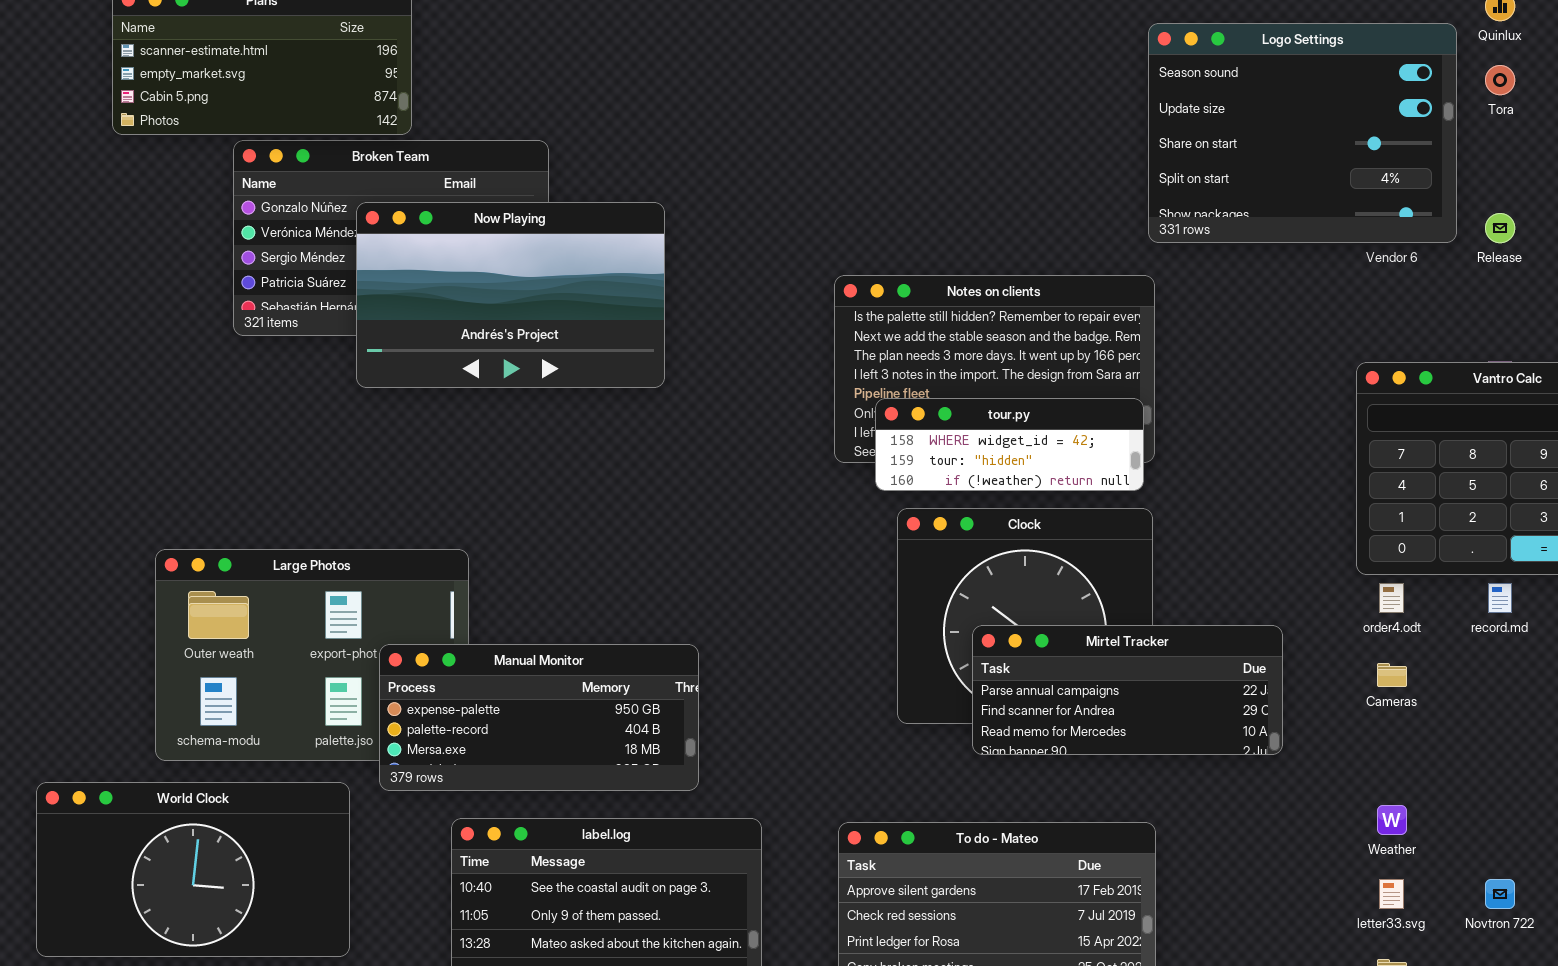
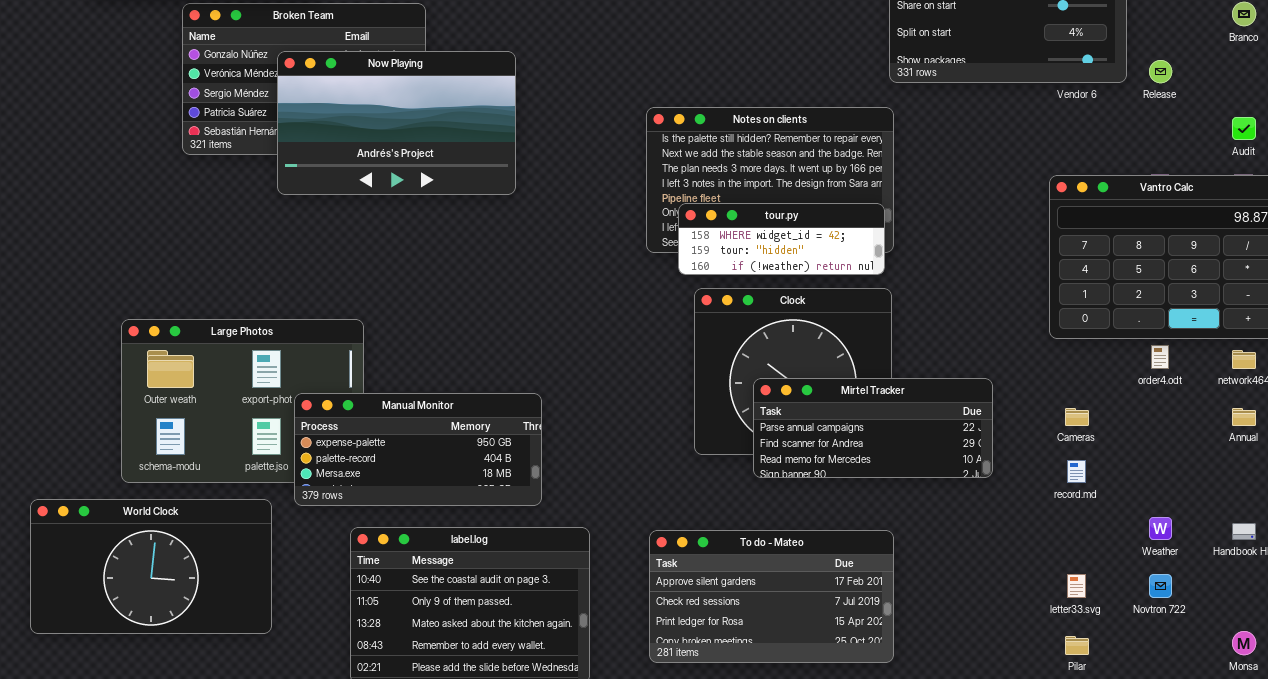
order4.odt: [1379,583,1404,613] -> [1151,345,1169,369], moved
record.md: [1488,583,1512,613] -> [1067,460,1086,483], moved
Weather: [1377,805,1407,835] -> [1149,517,1172,540], moved

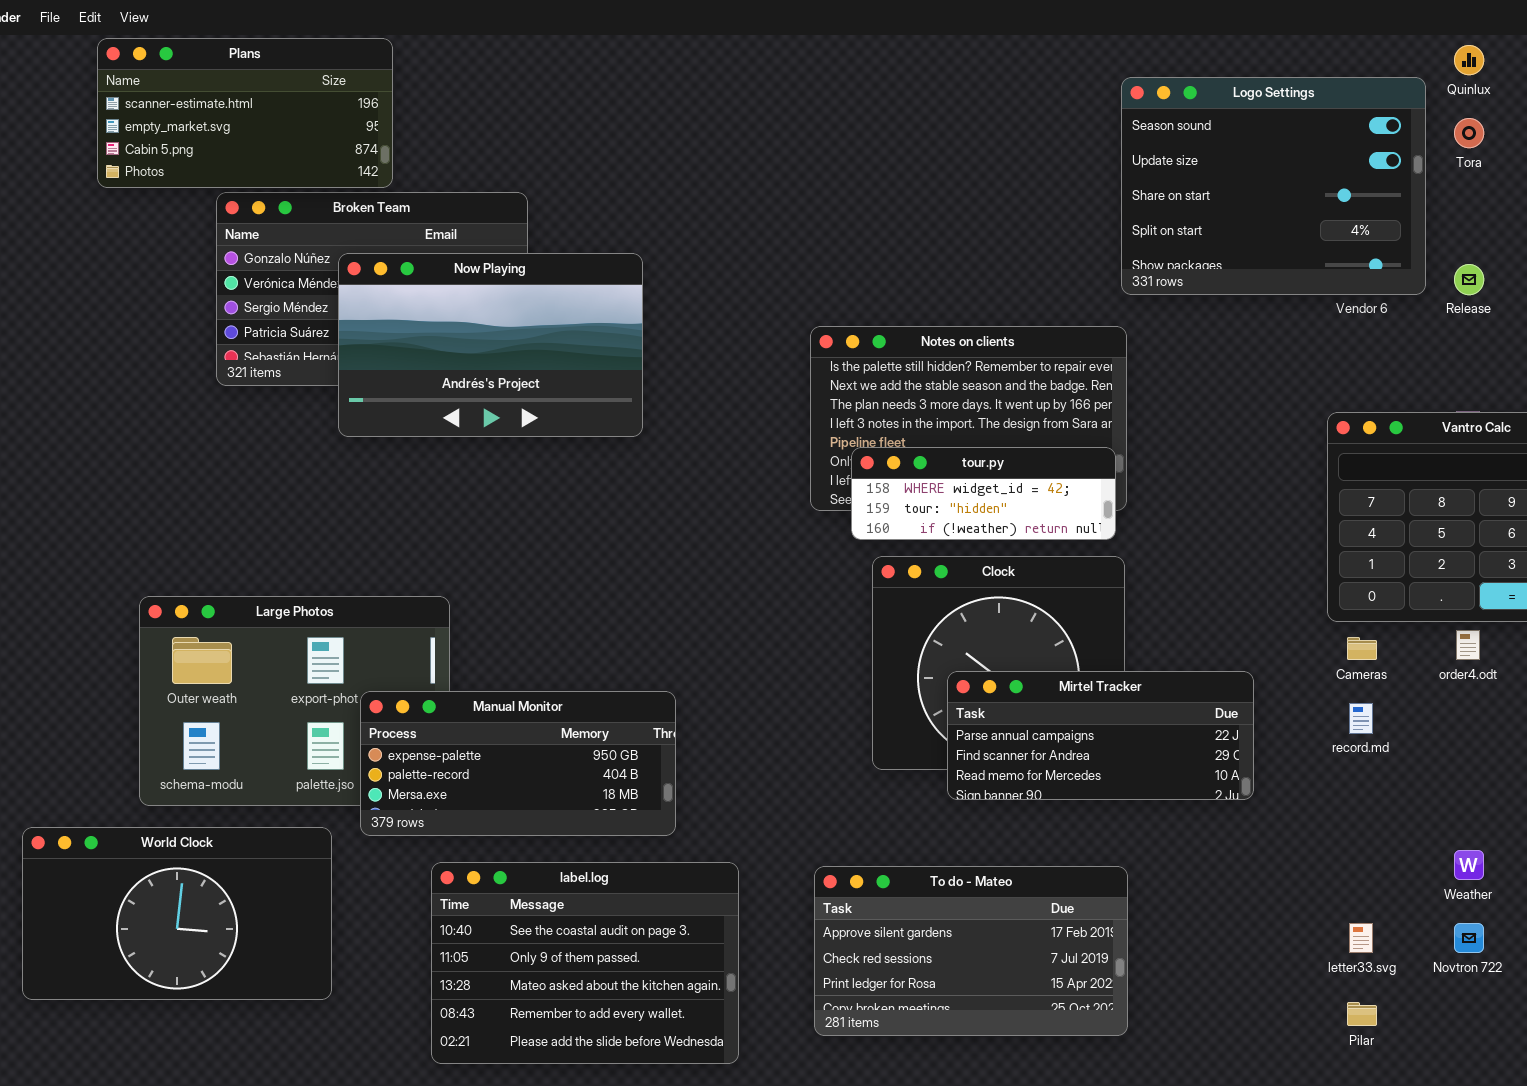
Cameras: [1065,408,1089,426] -> [1347,637,1377,660], moved
record.md: [1067,460,1086,483] -> [1349,703,1373,734], moved

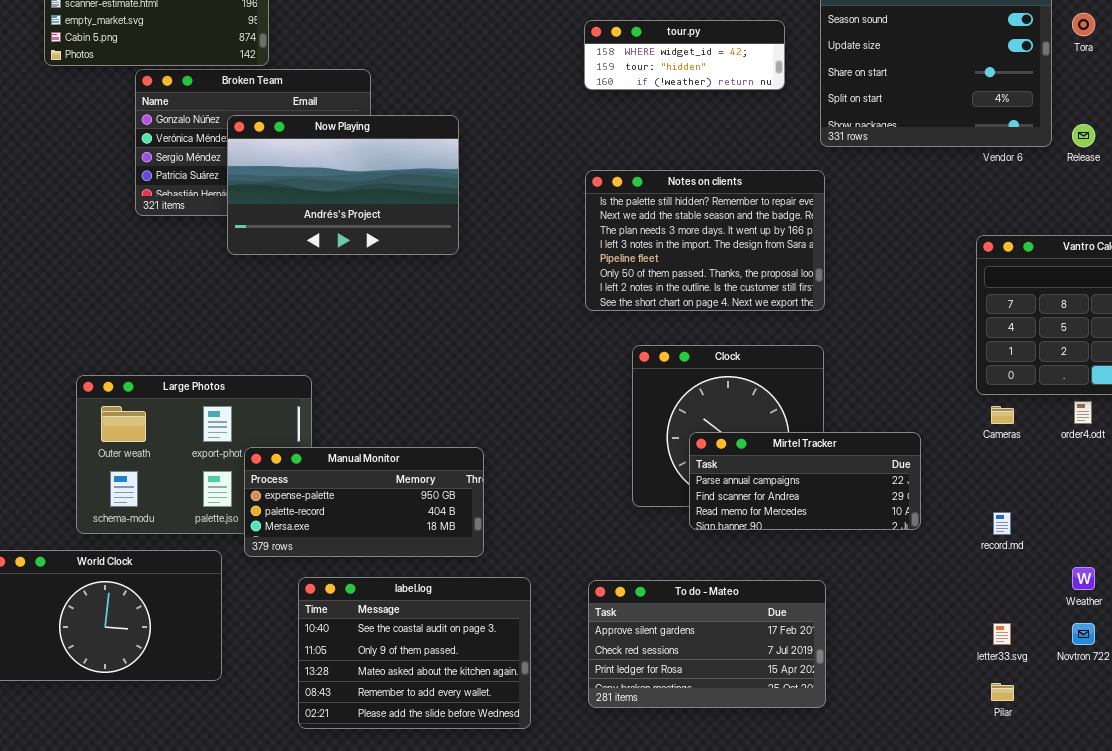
tour.py: [851,447,1116,540] -> [584,20,785,90], moved
record.md: [1349,703,1373,734] -> [993,512,1011,535], moved

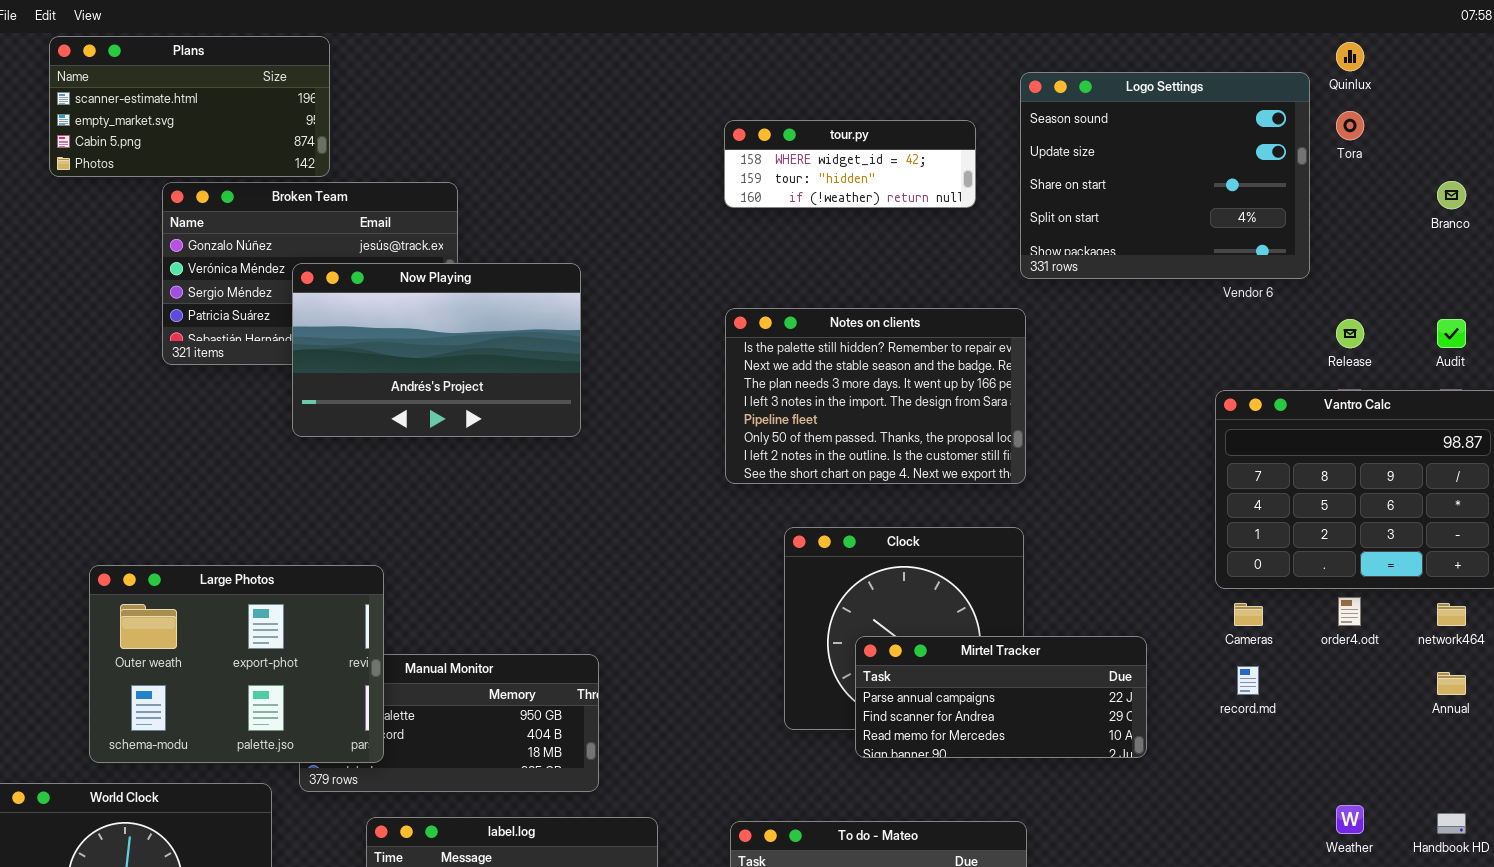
Now Playing: [227,115,459,255] -> [292,263,581,437], moved
Release: [1072,124,1095,147] -> [1336,319,1364,348], moved
Large Photos: [76,375,312,534] -> [89,565,384,763], raised
record.md: [993,512,1011,535] -> [1237,666,1259,695], moved

